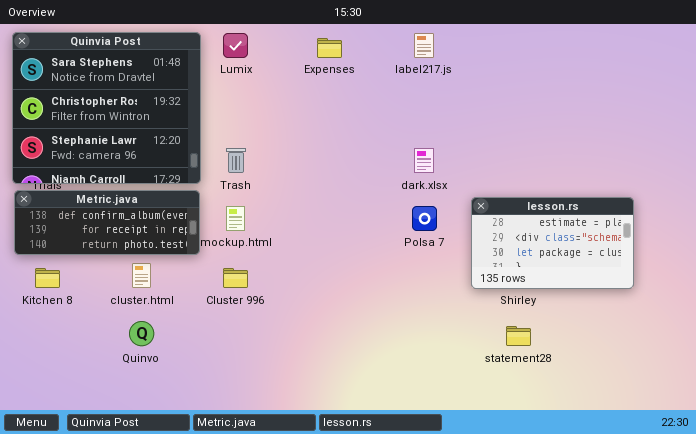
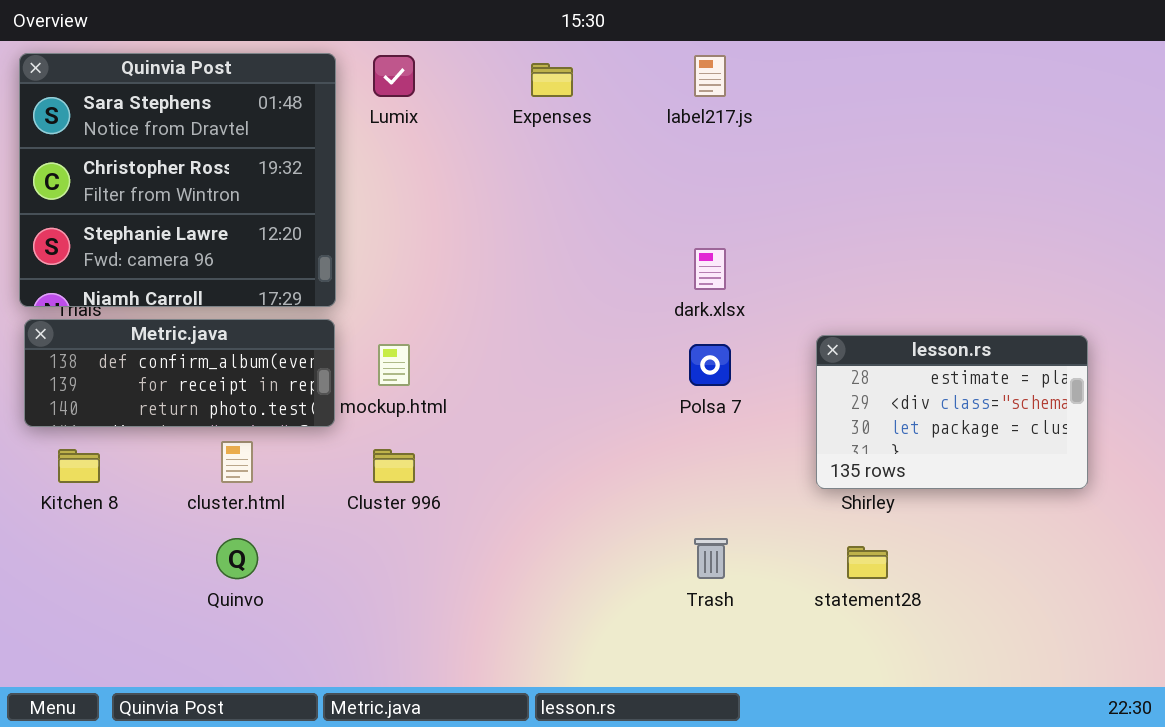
Trash: [226,148,246,173] -> [694,538,728,579], moved
lesson.rs: [471,197,634,289] -> [816,335,1088,489], moved

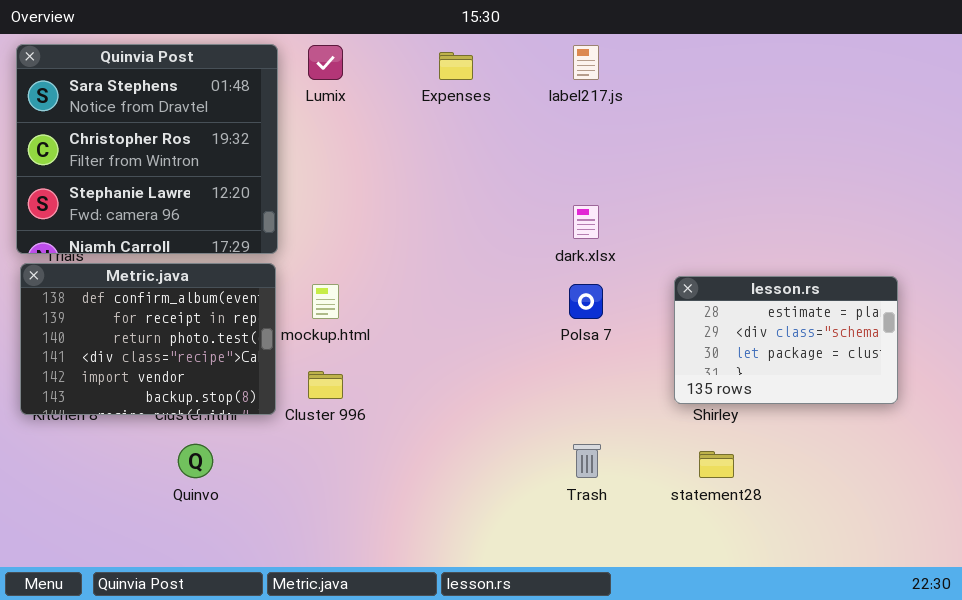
Metric.java: [24,319,335,427] -> [20,263,276,415], resized

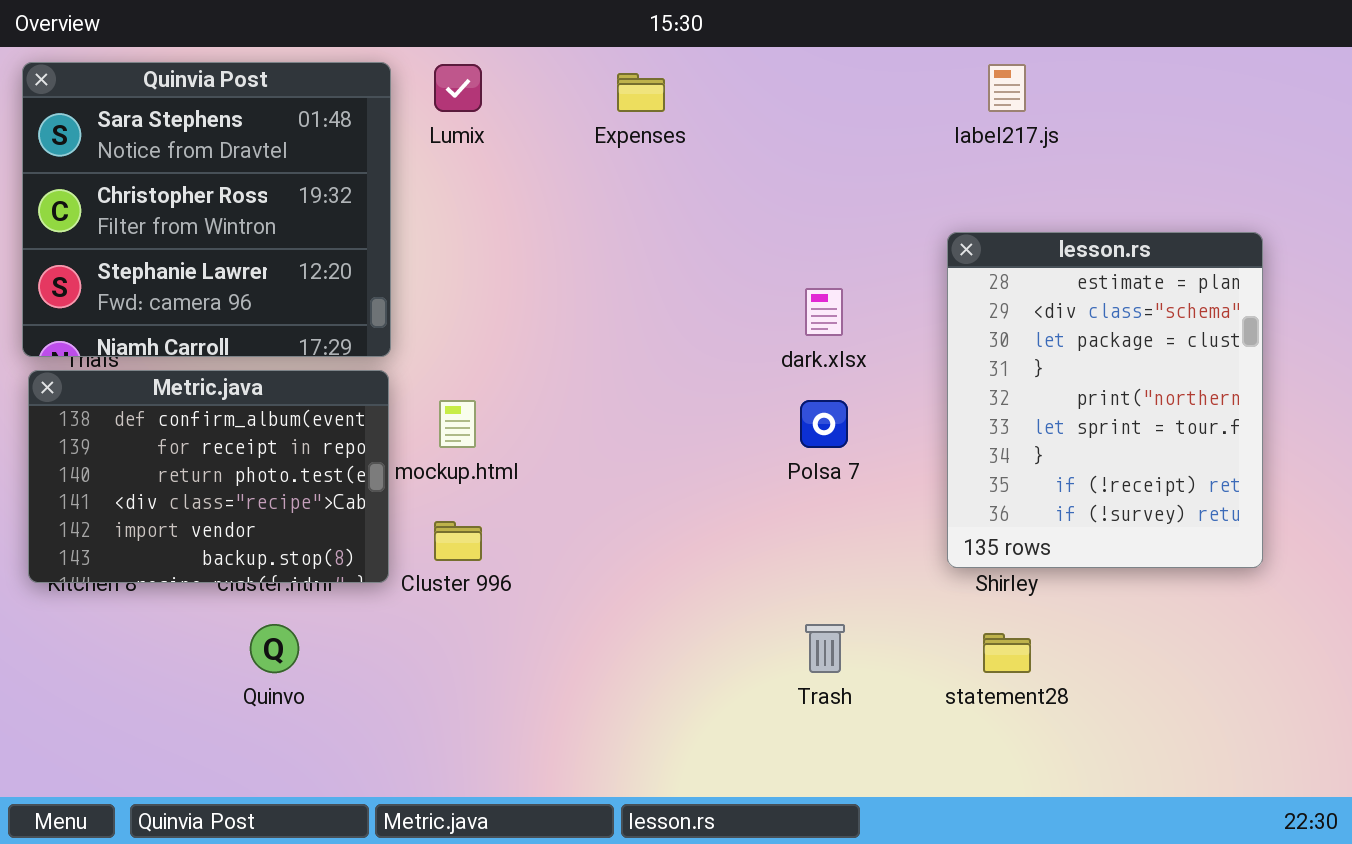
label217.js: [573,45,599,80] -> [988,64,1026,112], moved
lesson.rs: [674,276,898,404] -> [947,232,1263,568], resized

